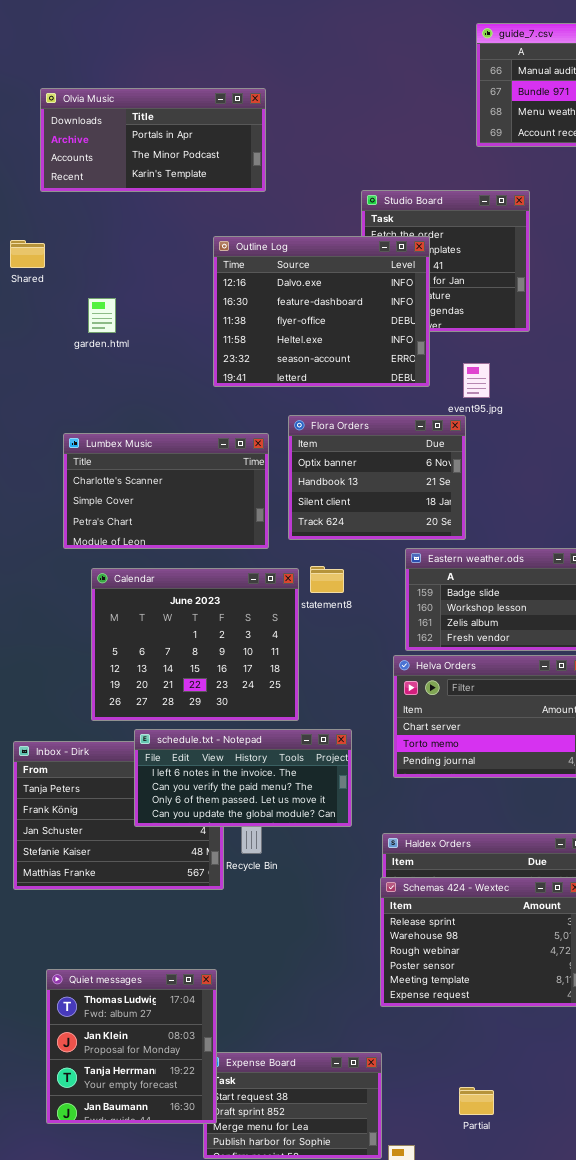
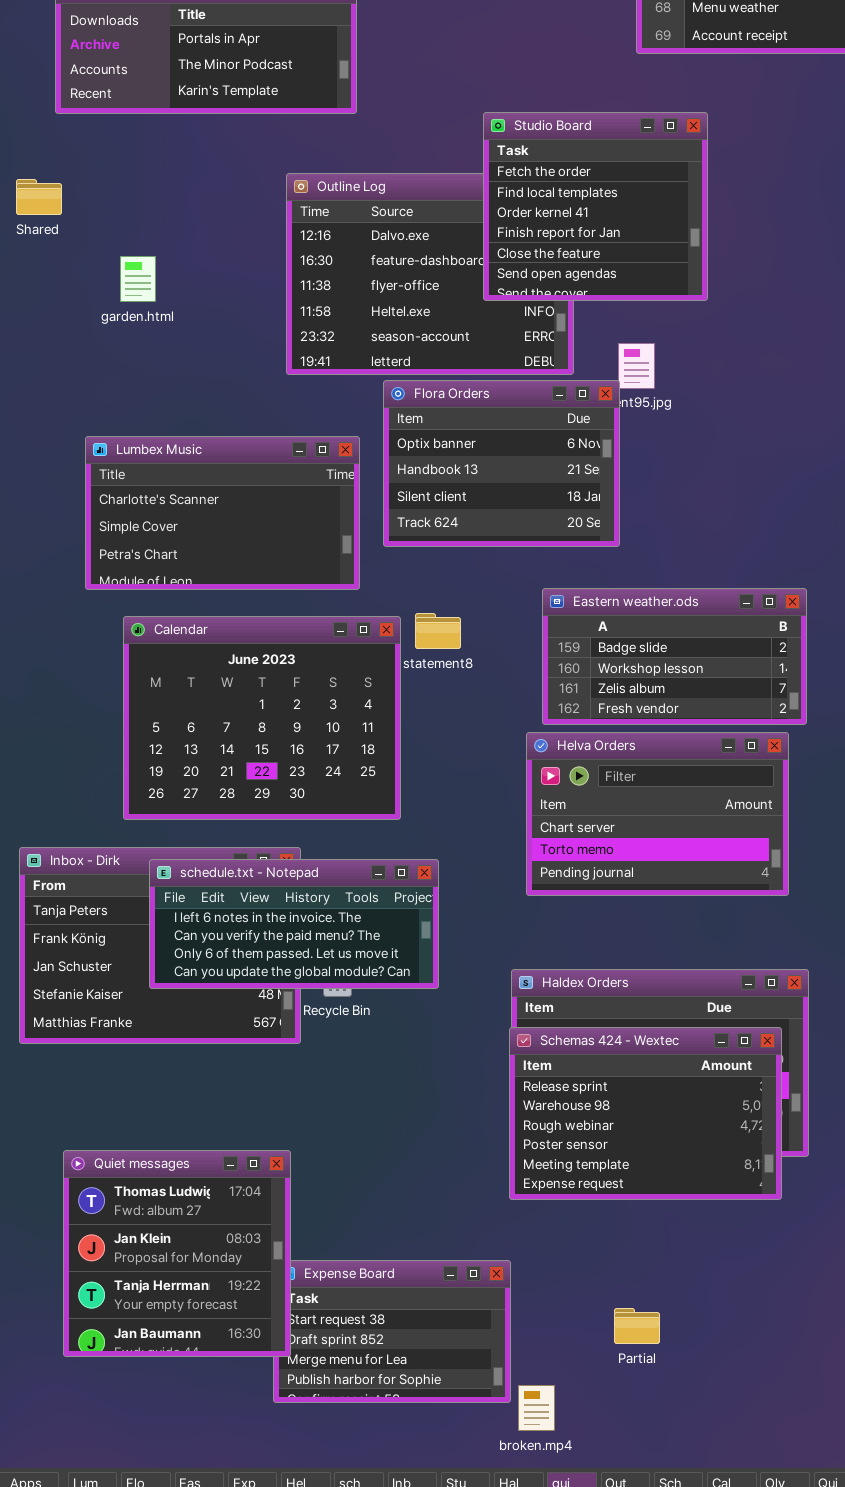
Studio Board: [361,190,530,332] -> [483,112,708,301], raised
Flora Orders: [288,415,466,540] -> [383,380,620,547], moved
schedule.txt - Notepad: [134,729,352,827] -> [149,859,439,989], moved

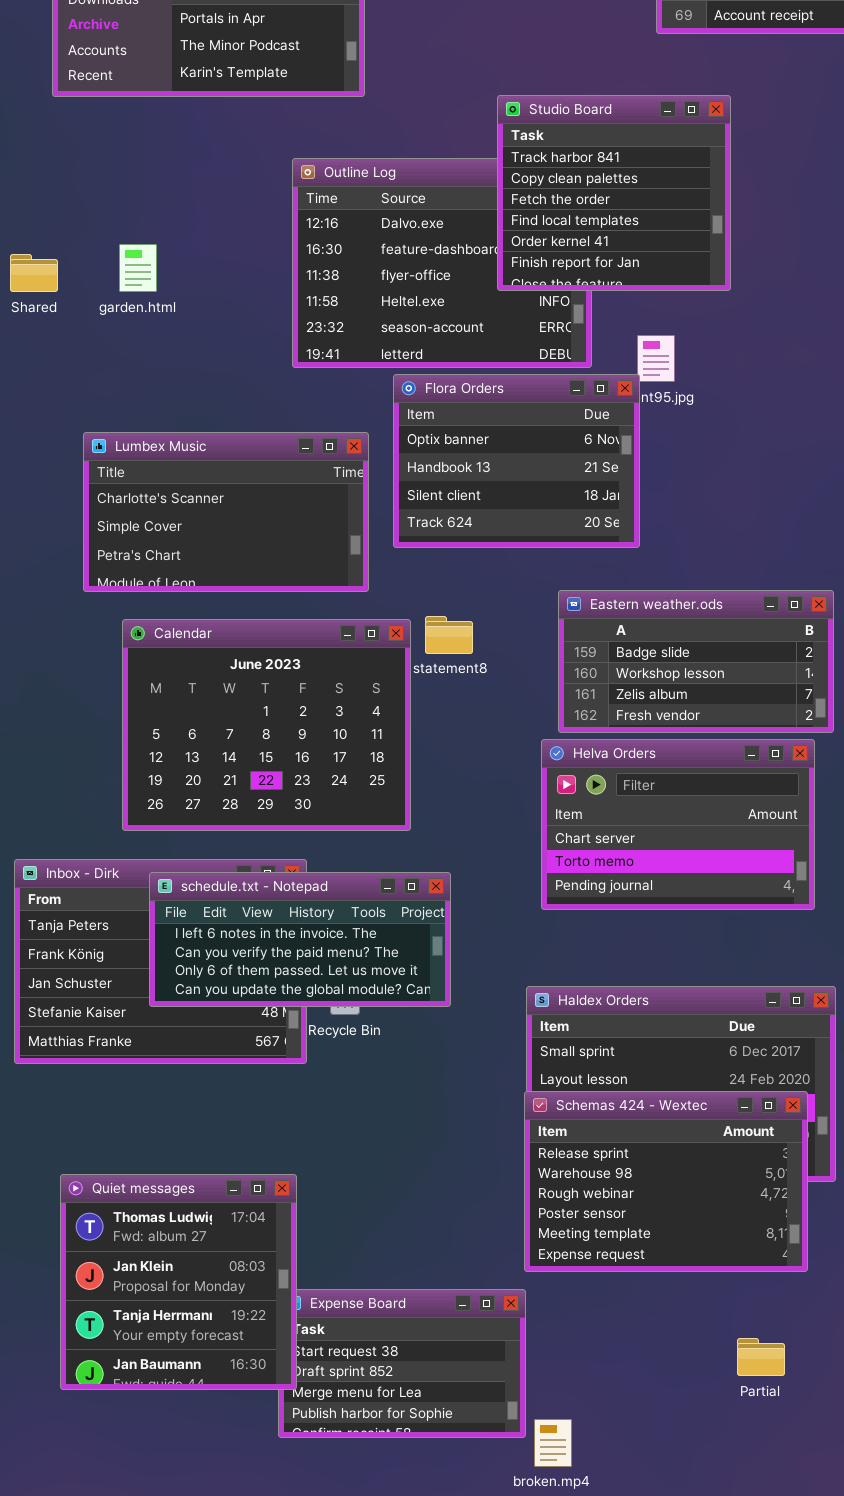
Studio Board: [483,112,708,301] -> [497,95,731,291], scrolled up 2 rows
Shared: [16,179,62,215] -> [10,254,58,292], moved
Schemas 424 - Wextec: [509,1027,782,1200] -> [524,1091,808,1272], moved
Partial: [614,1308,660,1344] -> [737,1338,785,1376], moved

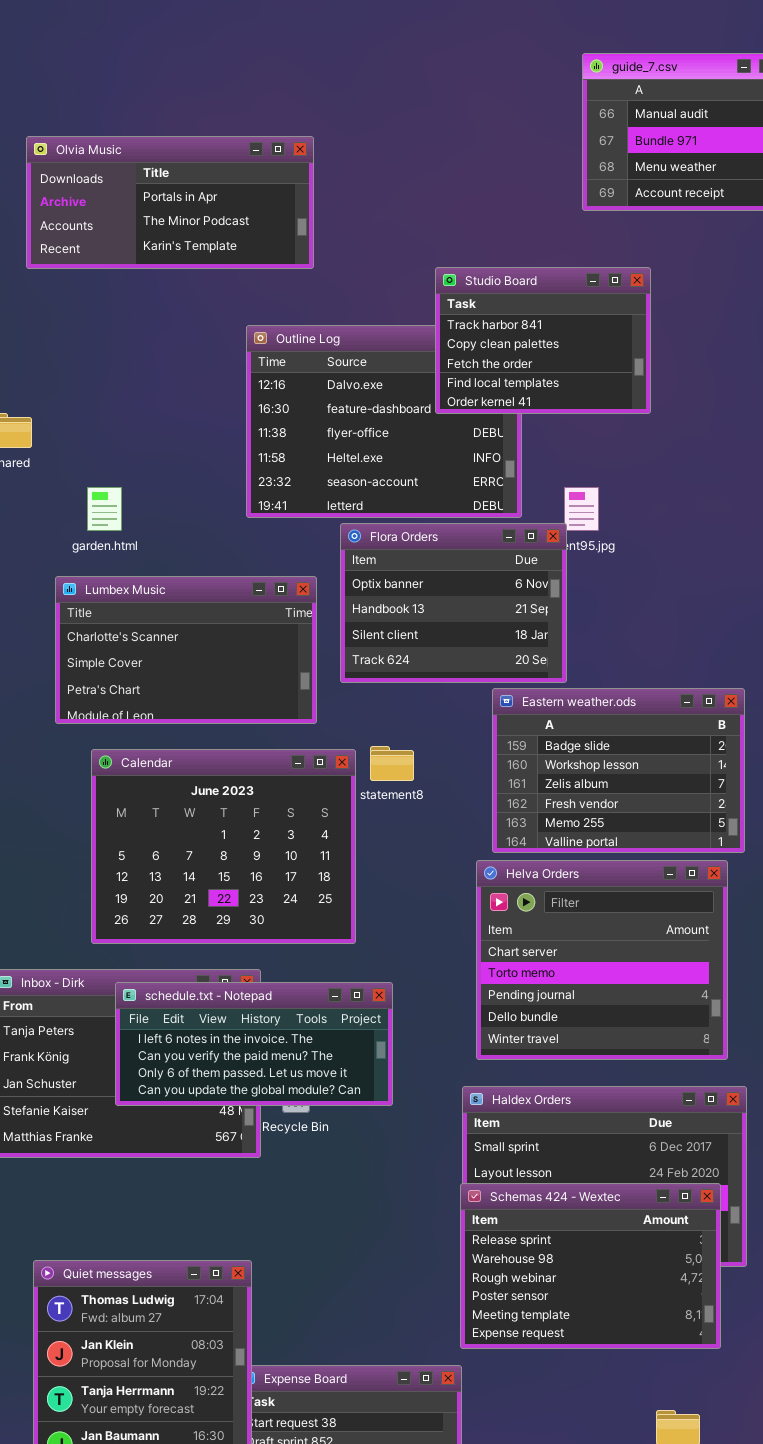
Studio Board: [497,95,731,291] -> [435,267,651,414], resized
garden.html: [119,244,157,292] -> [87,487,122,531], moved
Eastern weather.ods: [558,590,834,733] -> [492,688,745,853], resized
Helva Orders: [541,739,815,910] -> [476,860,728,1060], resized

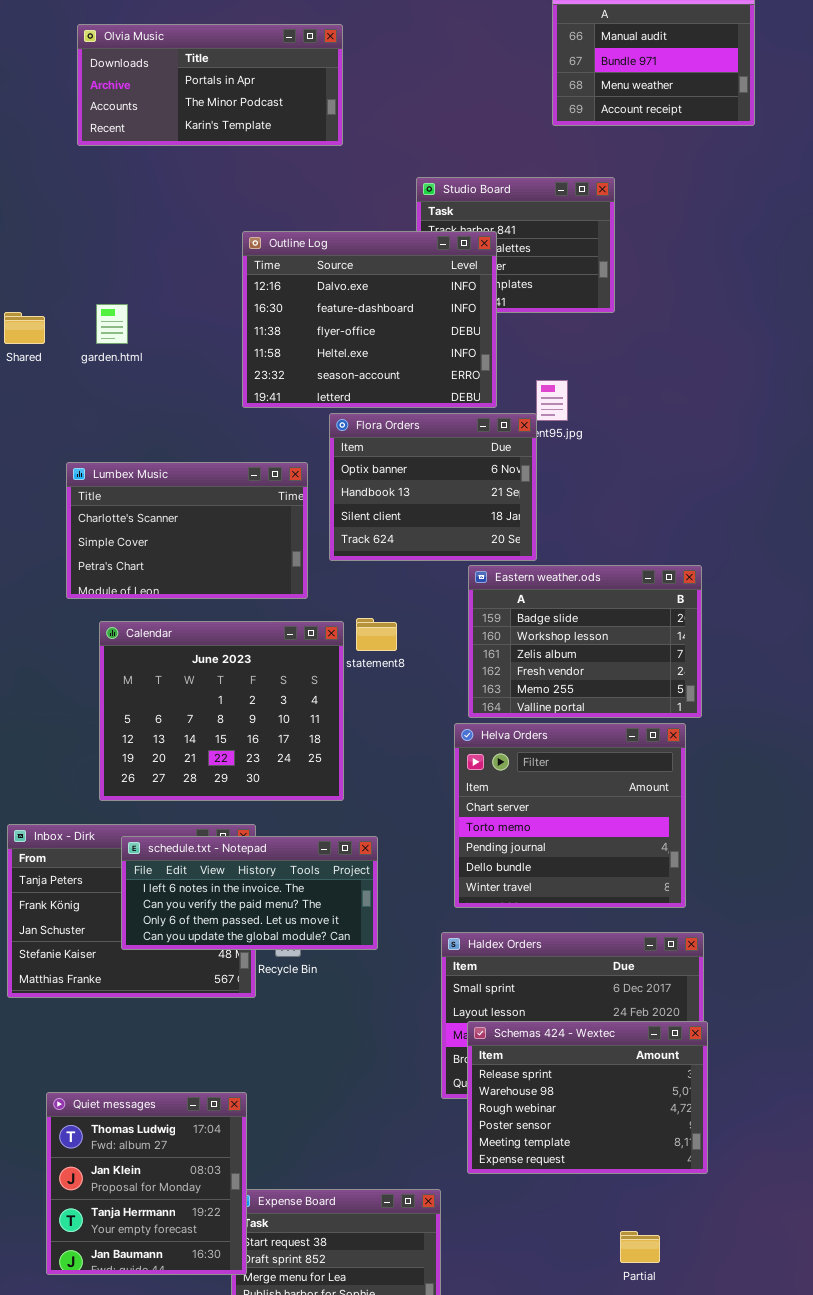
Olvia Music: [26,136,314,269] -> [77,24,343,146], moved
Outline Log: [246,325,522,518] -> [242,231,497,408], raised
garden.html: [87,487,122,531] -> [96,304,128,344], moved
Schemas 424 - Wextec: [460,1183,721,1349] -> [467,1021,708,1174], moved

